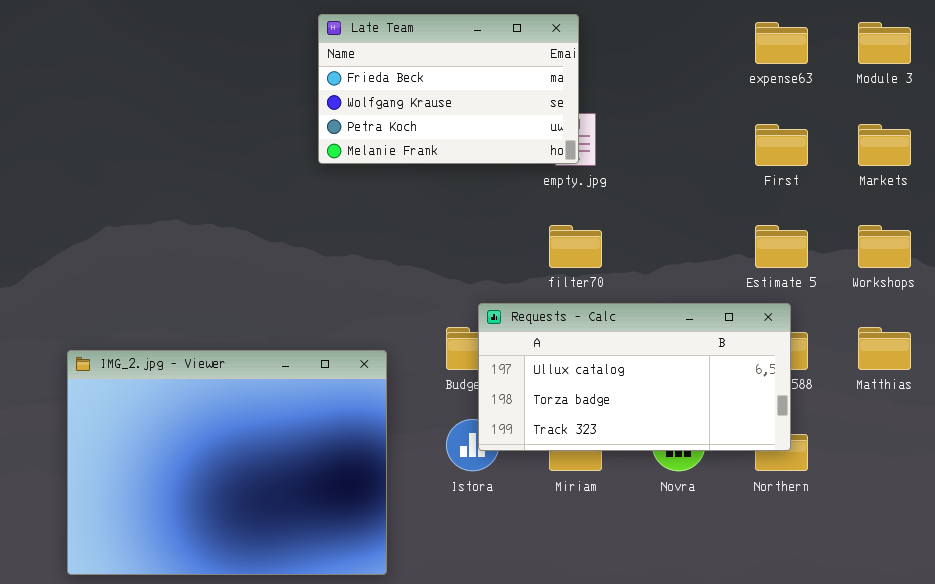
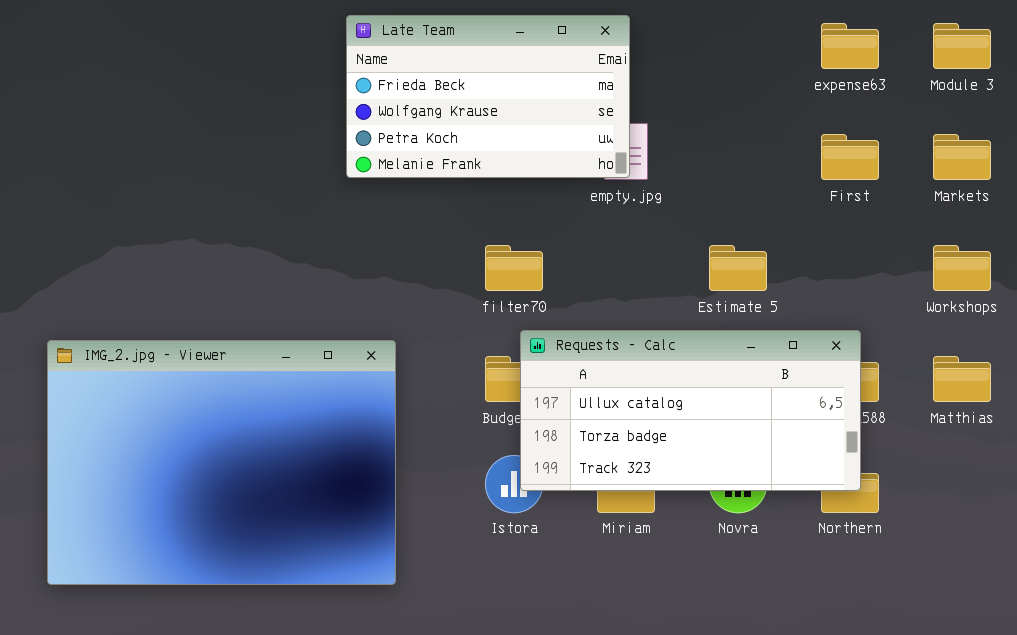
filter70: [549,225,602,268] -> [485,245,543,291], moved
Estimate 5: [755,225,808,268] -> [709,245,767,291], moved
IMG_2.jpg - Viewer: [67,350,387,575] -> [47,340,396,585], moved

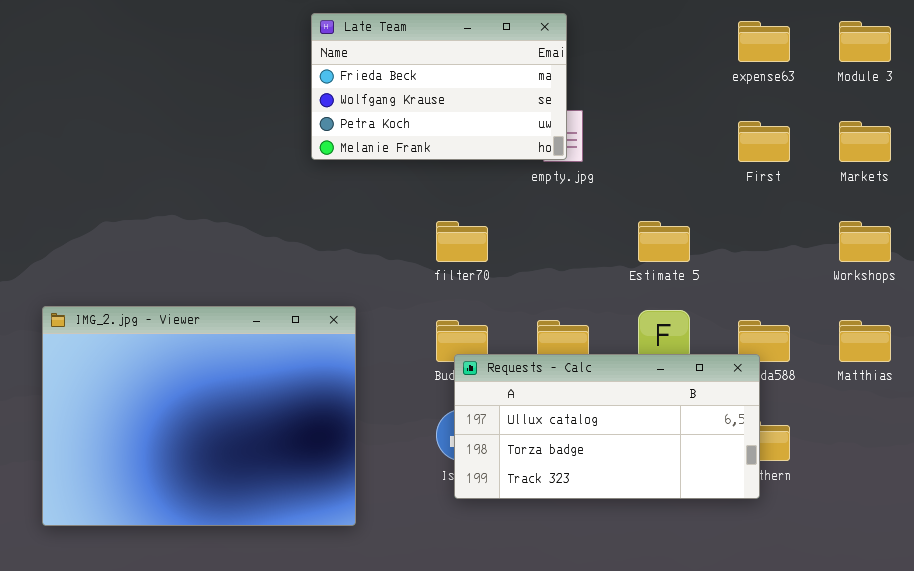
Requests - Calc: [520,330,861,491] -> [454,354,760,499], moved

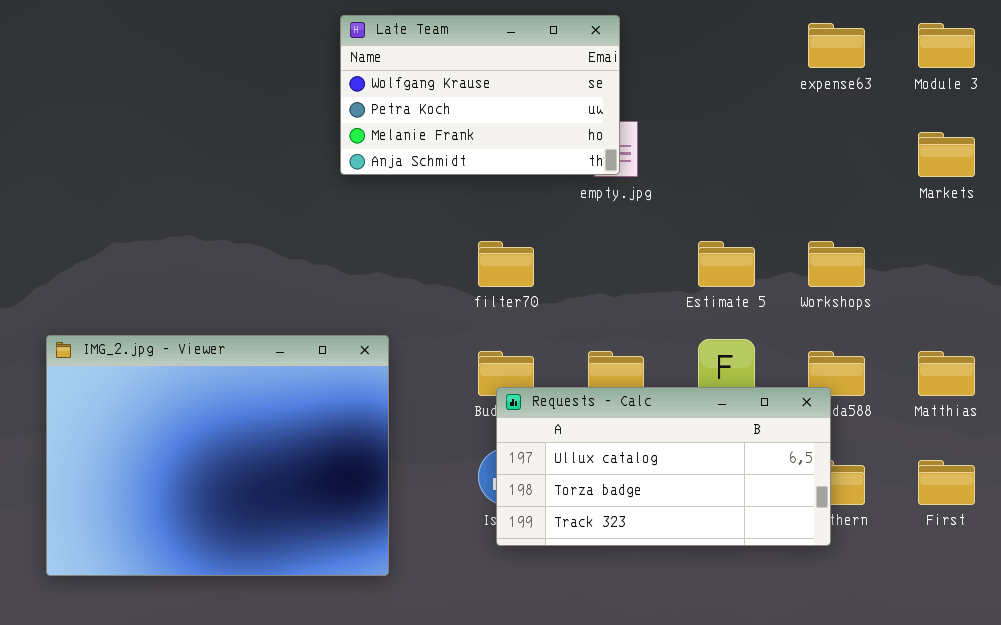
Late Team: [311,13,567,160] -> [340,15,620,175], scrolled down 1 row
First: [738,121,790,162] -> [918,460,975,505], moved
Workshops: [839,221,891,262] -> [808,241,865,287], moved

